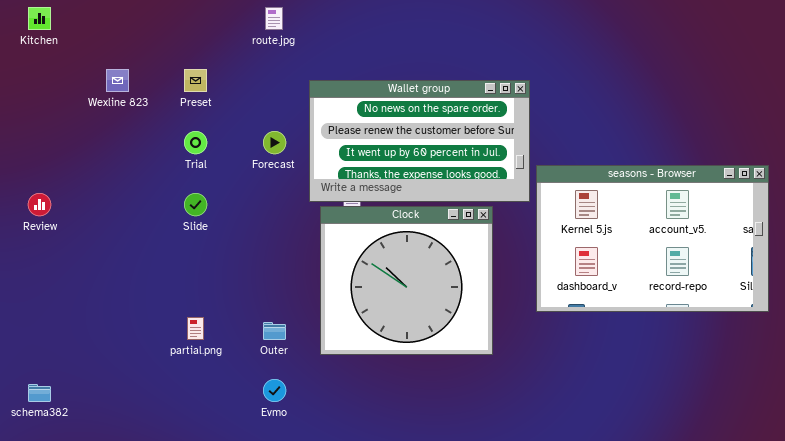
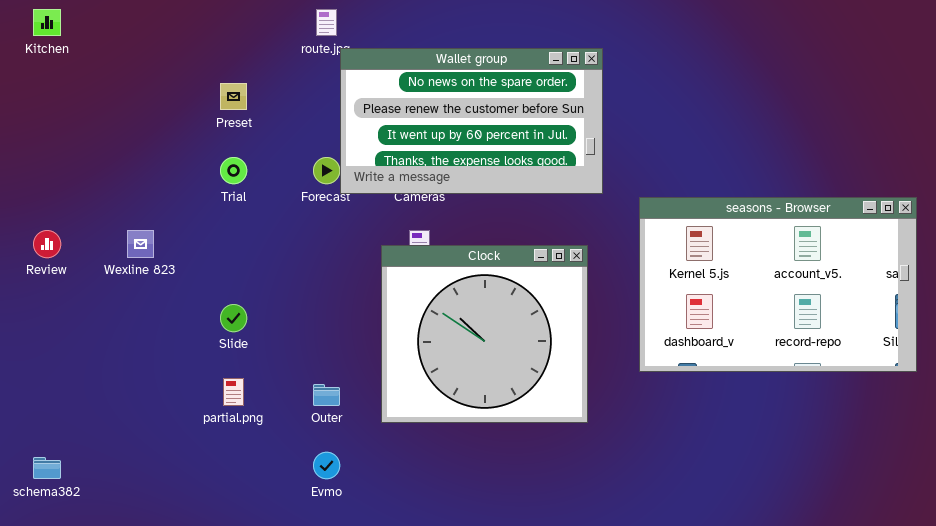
Wexline 823: [106,69,129,92] -> [127,230,154,258], moved
Wallet group: [309,80,530,202] -> [340,48,603,194], moved
Slide: [184,193,207,216] -> [220,304,247,332], moved

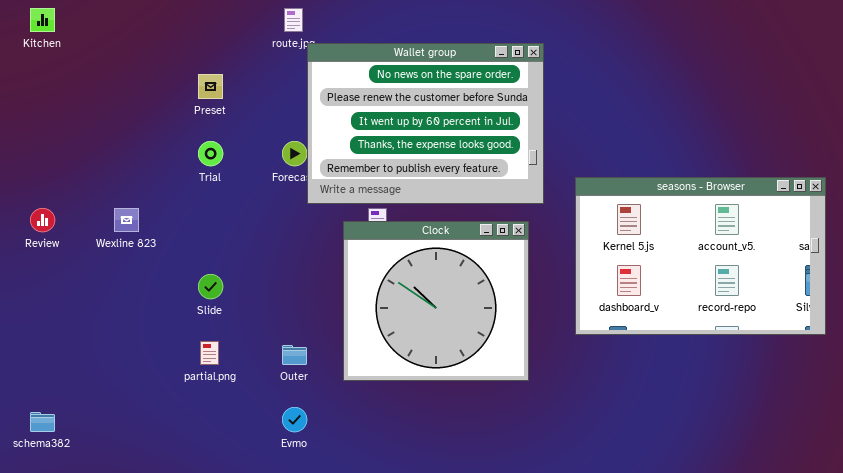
Wallet group: [340,48,603,194] -> [307,43,544,204], resized

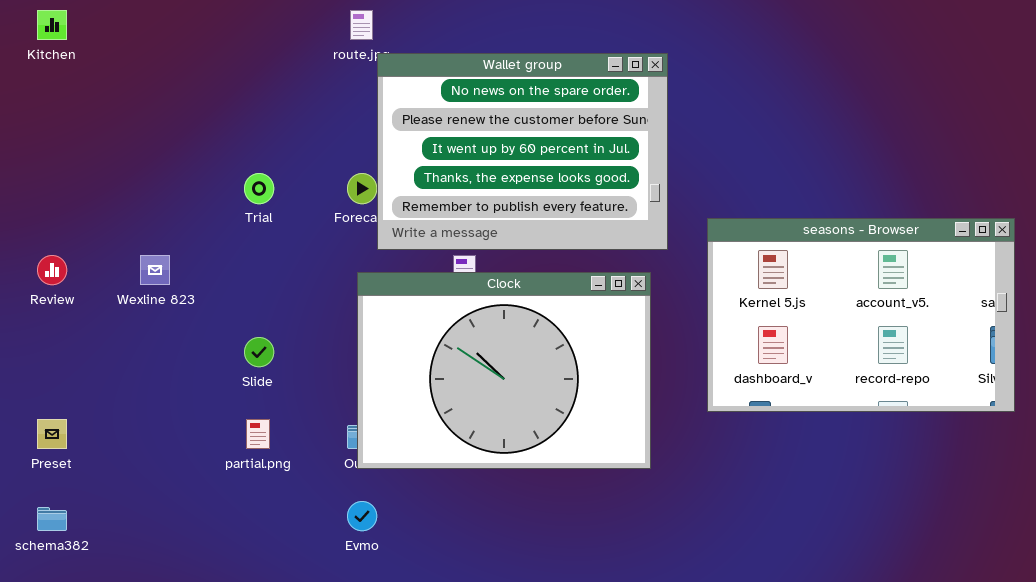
Preset: [198,74,223,99] -> [37,419,67,449], moved
Clock: [343,221,529,381] -> [357,272,651,469], resized

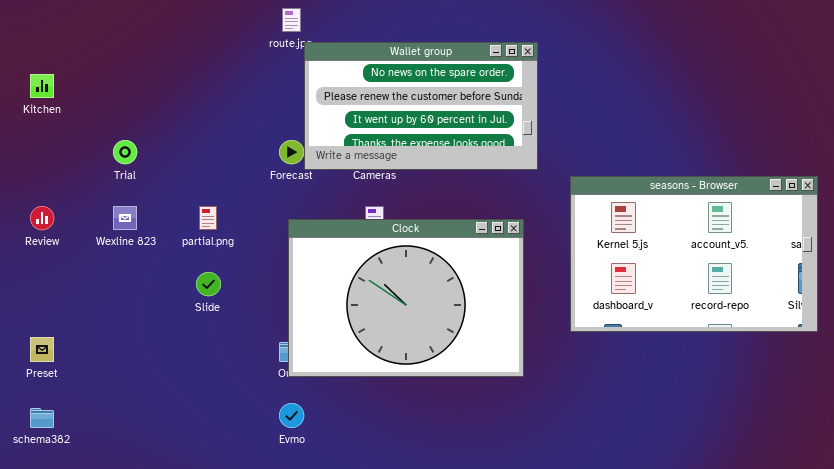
Kitchen: [37,10,67,40] -> [30,74,54,98], moved
Wallet group: [377,53,668,250] -> [304,42,538,170], resized
Trial: [244,173,274,204] -> [113,140,137,164], moved
partial.png: [246,419,270,449] -> [199,206,217,230], moved

